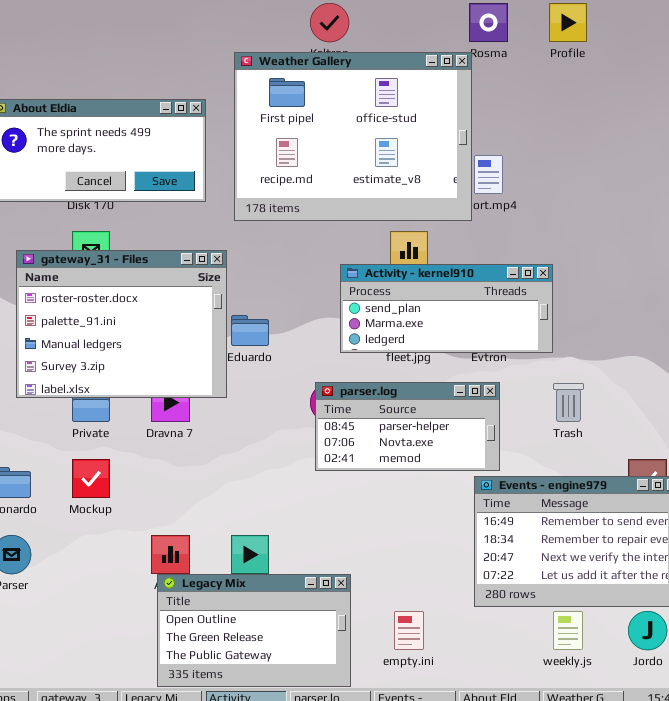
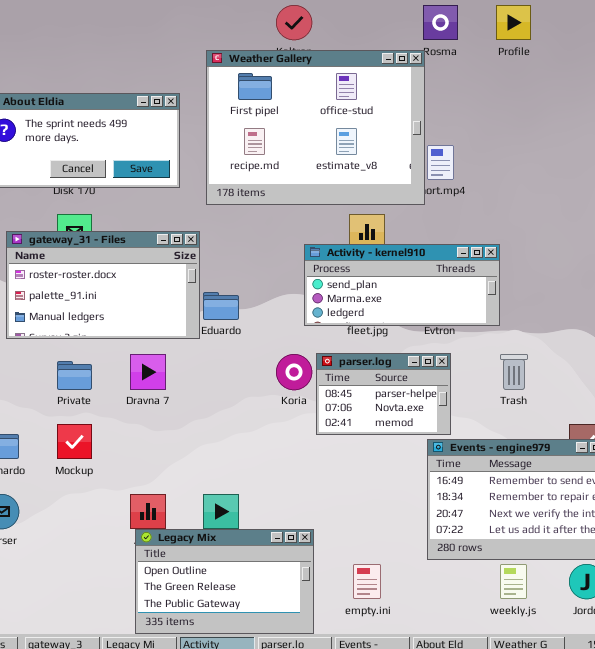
gateway_31 - Files: [16,250,227,398] -> [6,231,200,339], resized
parser.log: [315,382,500,471] -> [316,353,451,435], resized

